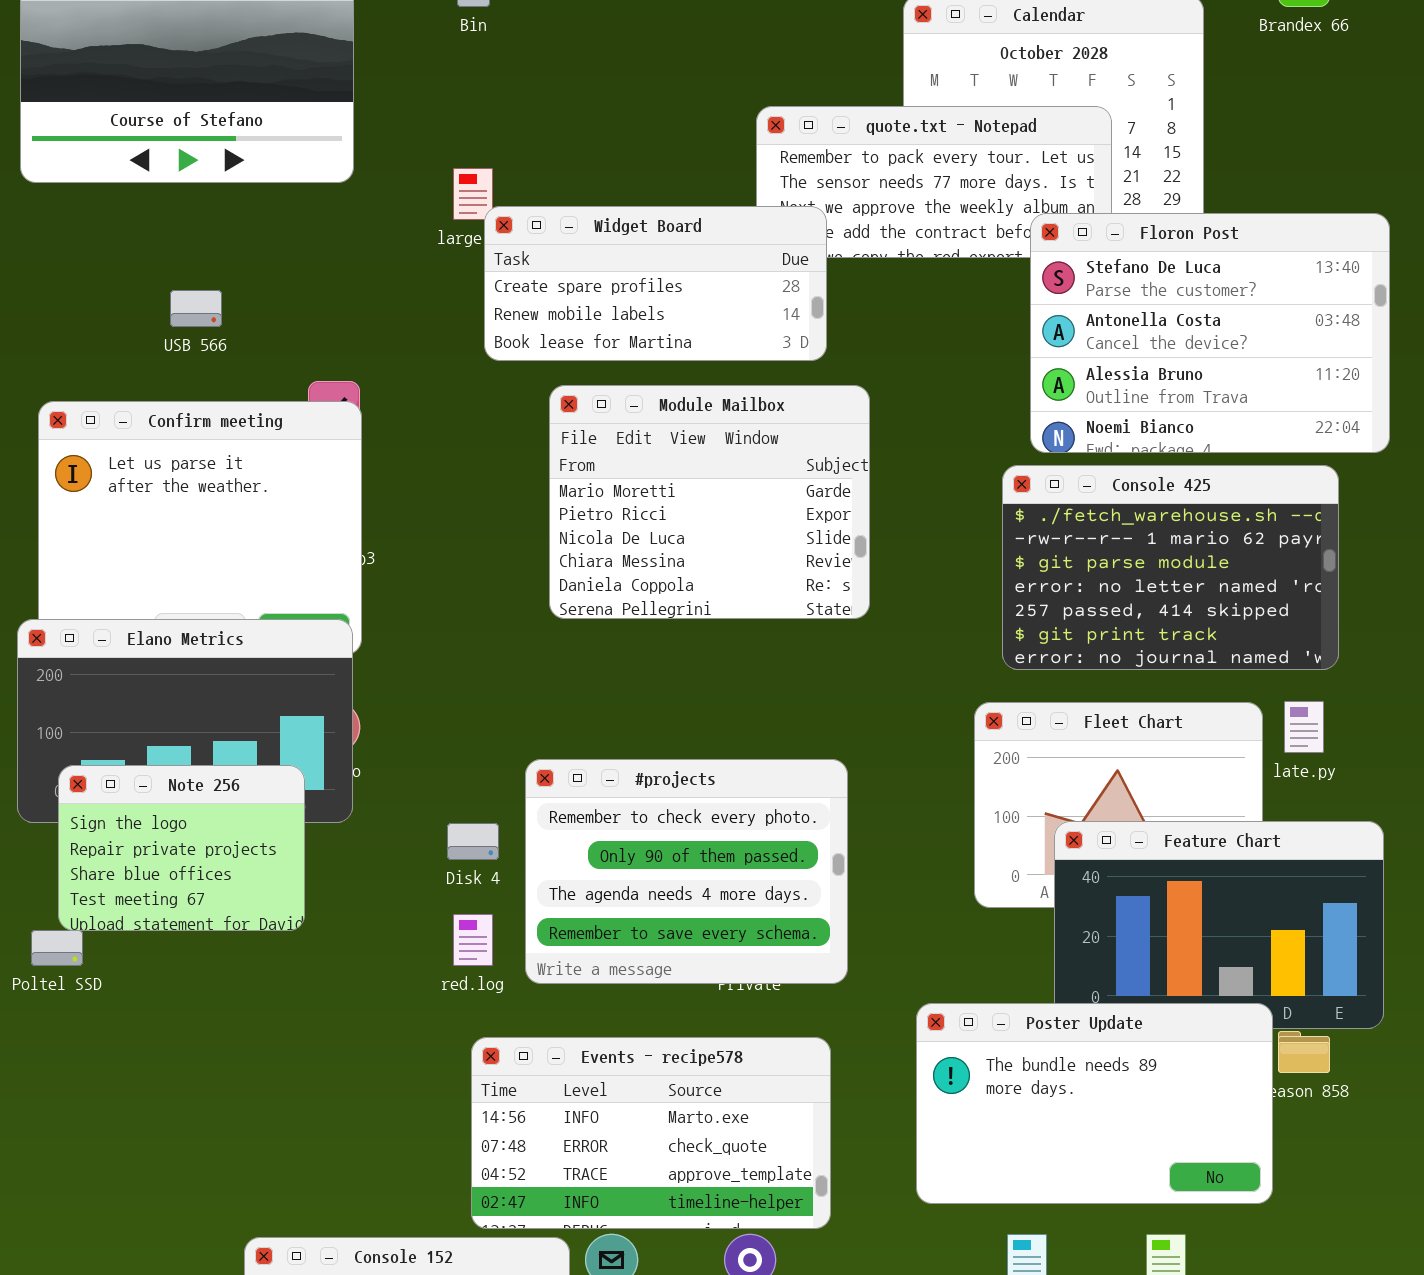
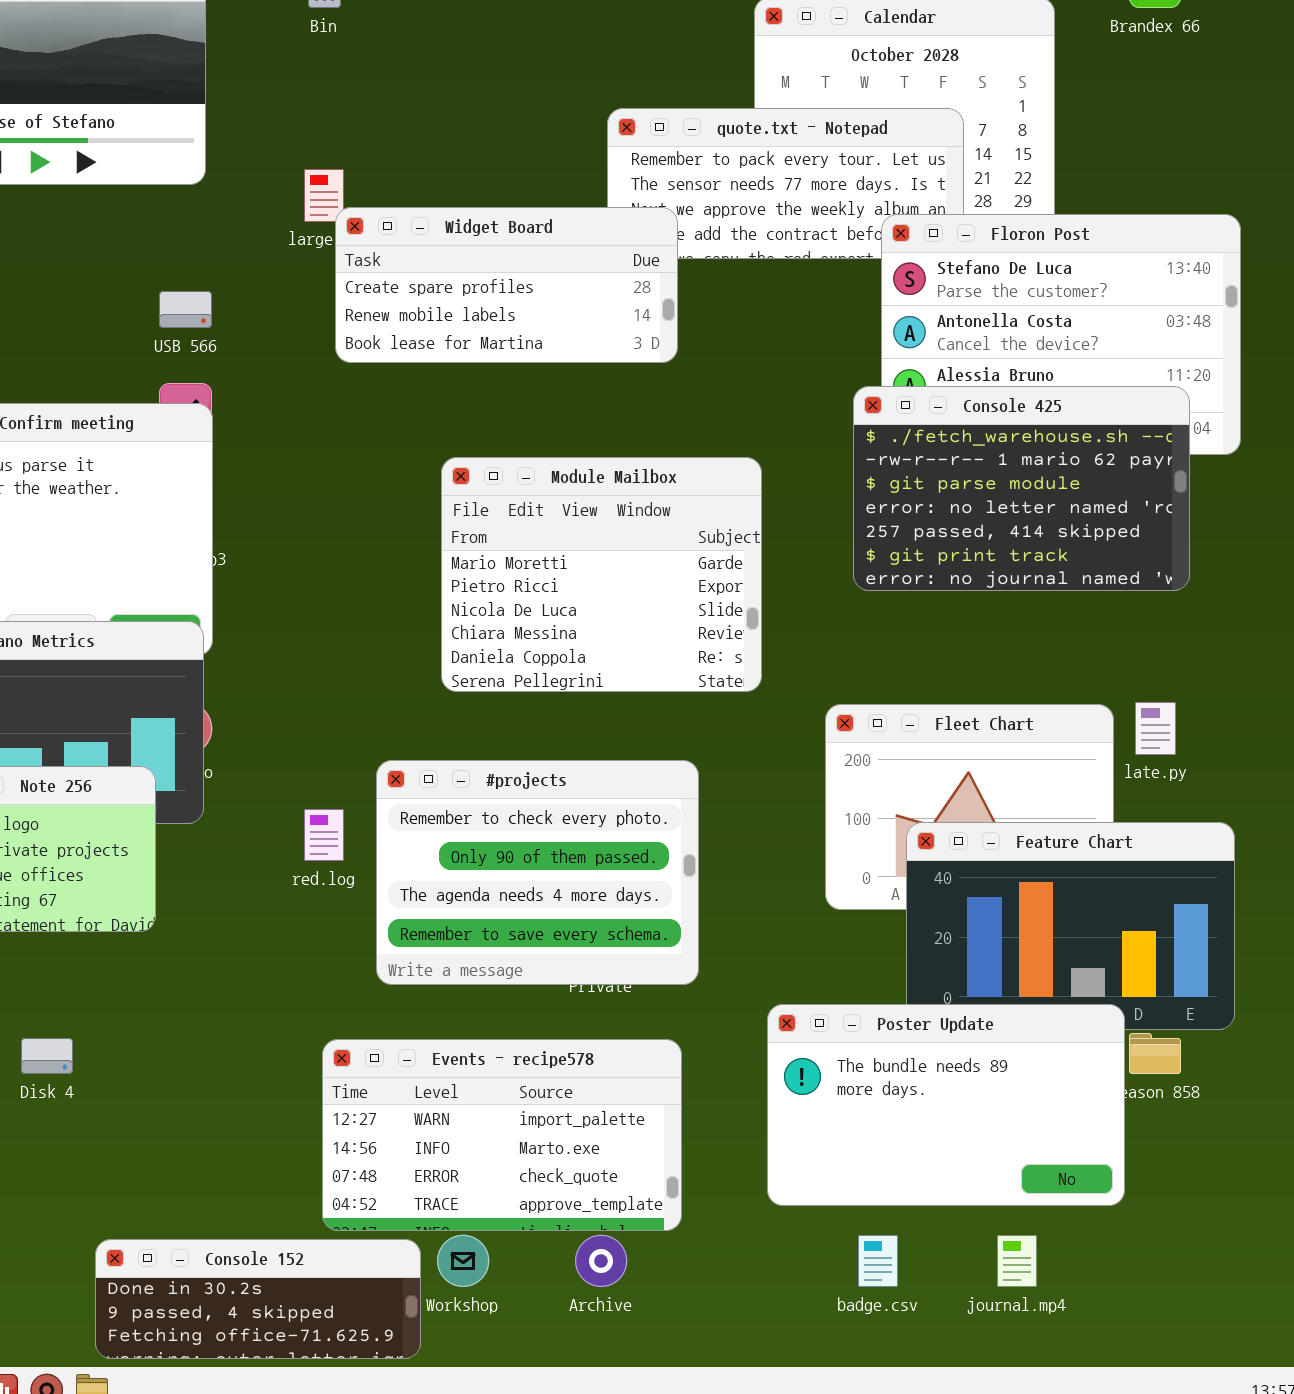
USB 566: [170,290,222,327] -> [159,291,212,328], moved
Module Mailbox: [549,385,870,619] -> [441,457,762,692], moved
Console 425: [1002,465,1339,670] -> [853,386,1190,591], moved
Disk 4: [447,823,499,860] -> [21,1038,73,1074], moved
red.log: [453,914,493,966] -> [304,809,344,861], moved
Events - recipe578: [471,1037,831,1229] -> [322,1039,682,1231], scrolled up 1 row

